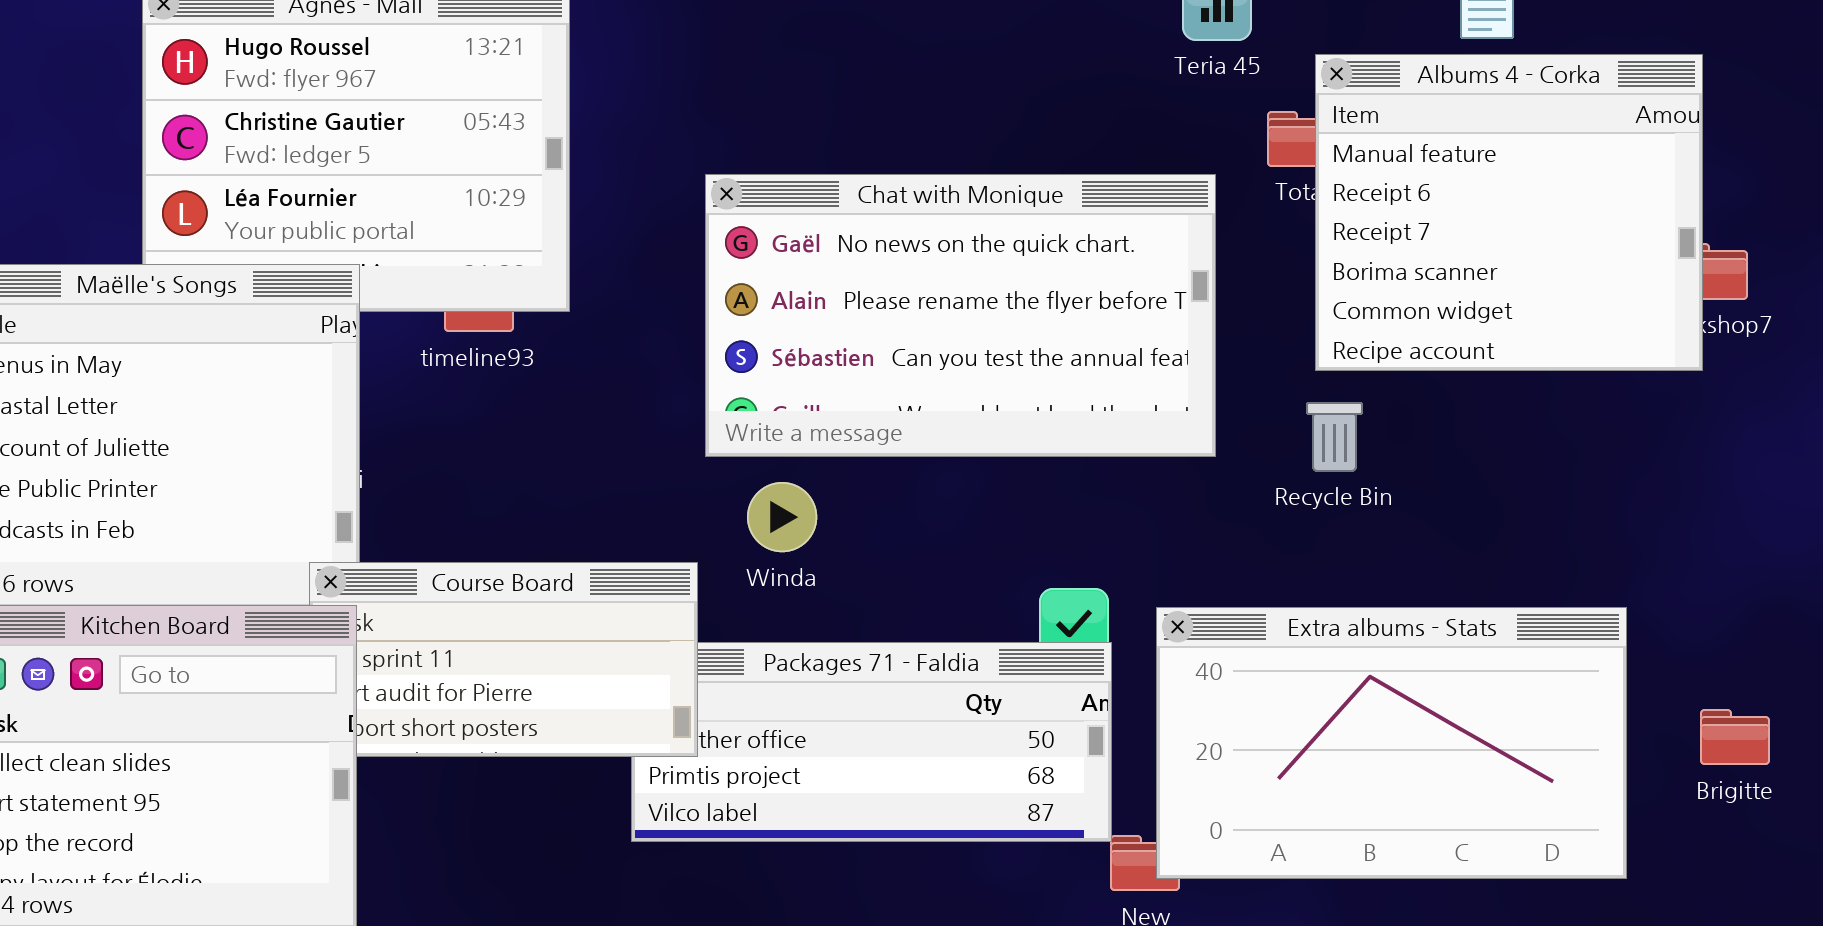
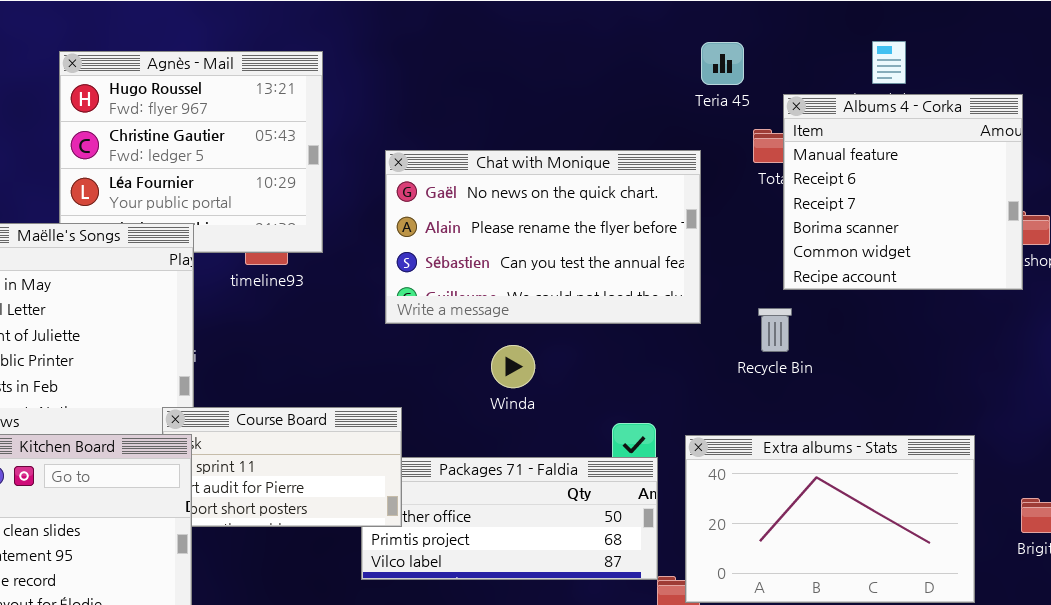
Chat with Monique: [705,174,1216,457] -> [385,150,701,324], moved
Recycle Bin: [1306,402,1363,472] -> [758,308,792,352], moved
Winda: [747,482,817,552] -> [491,345,535,388], moved

